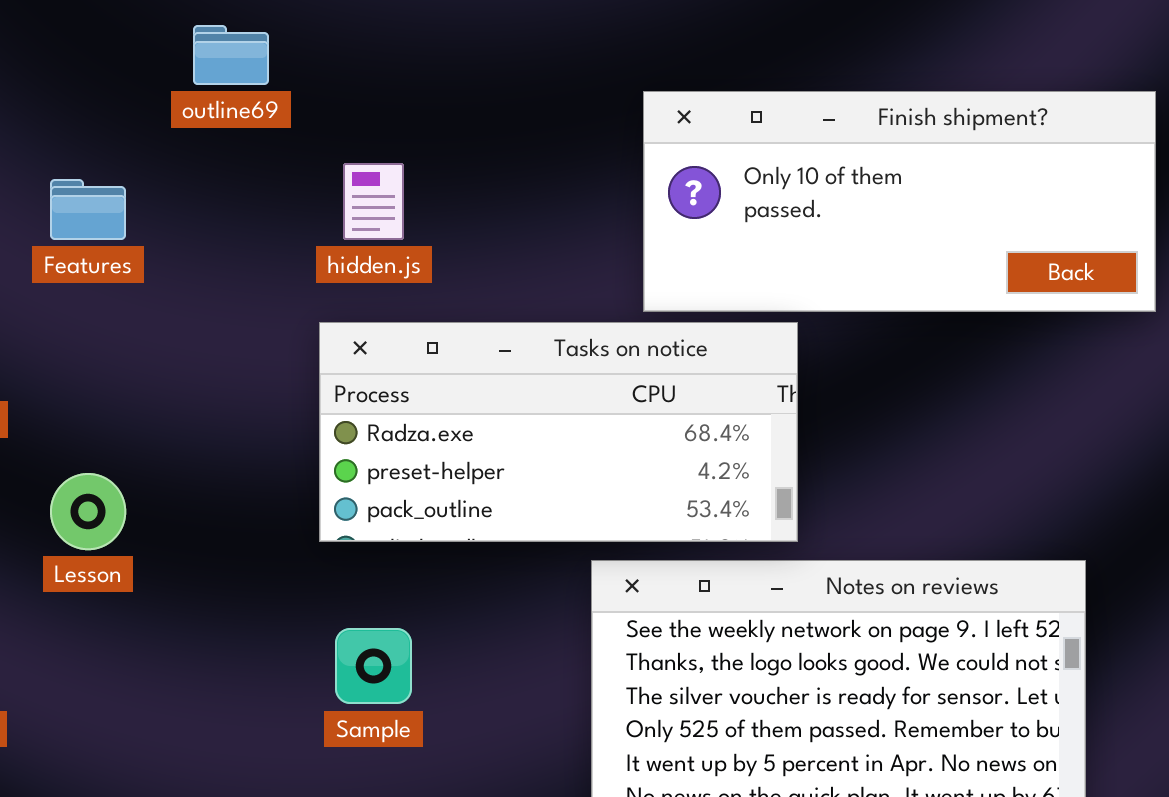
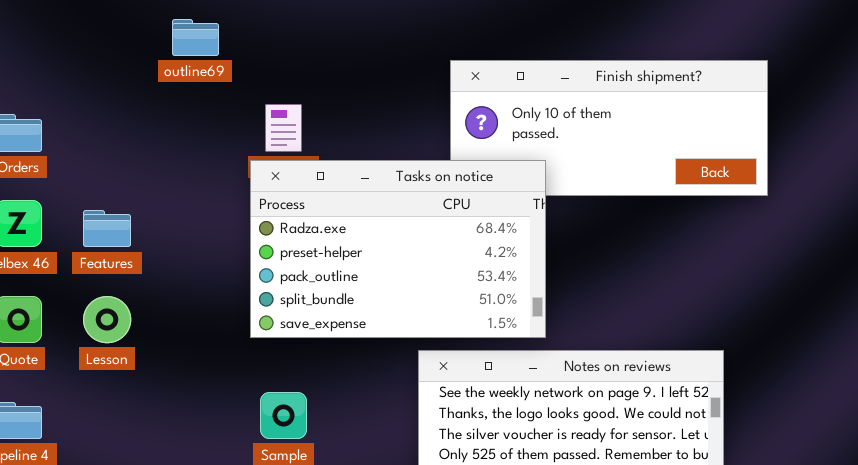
Features: [50,179,126,240] -> [83,210,131,247], moved
Tasks on notice: [319,322,798,542] -> [250,160,546,338], resized

